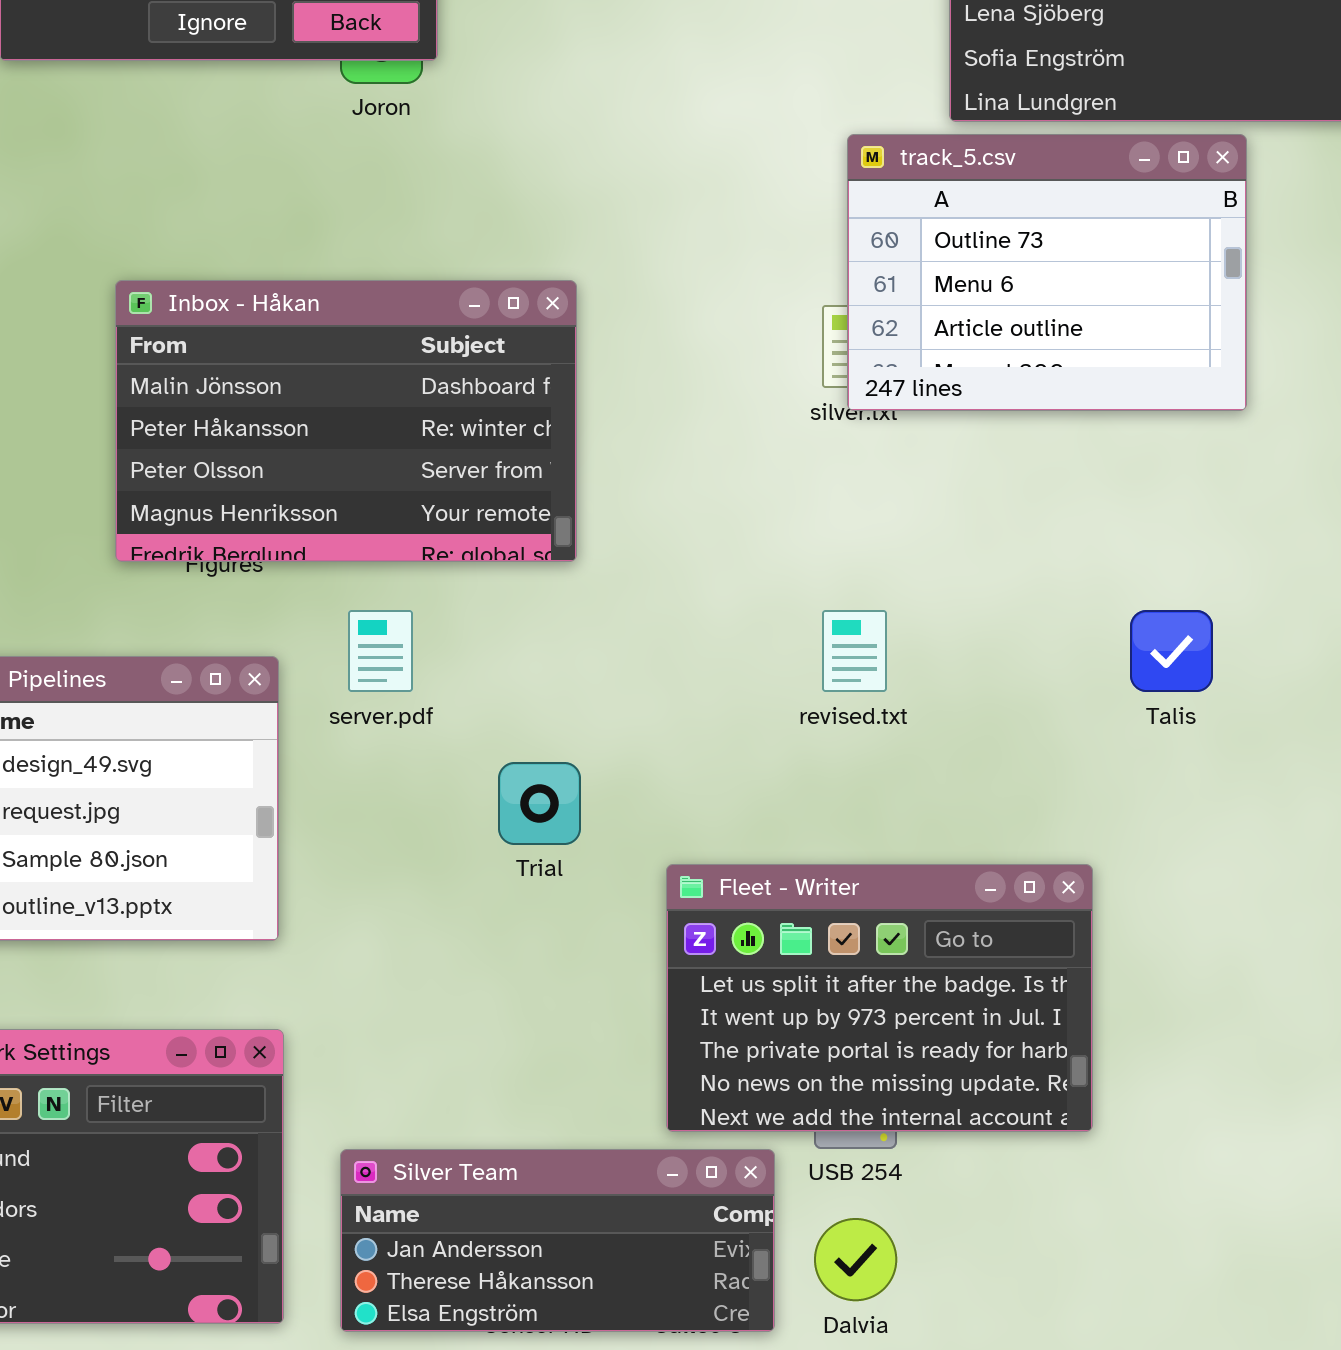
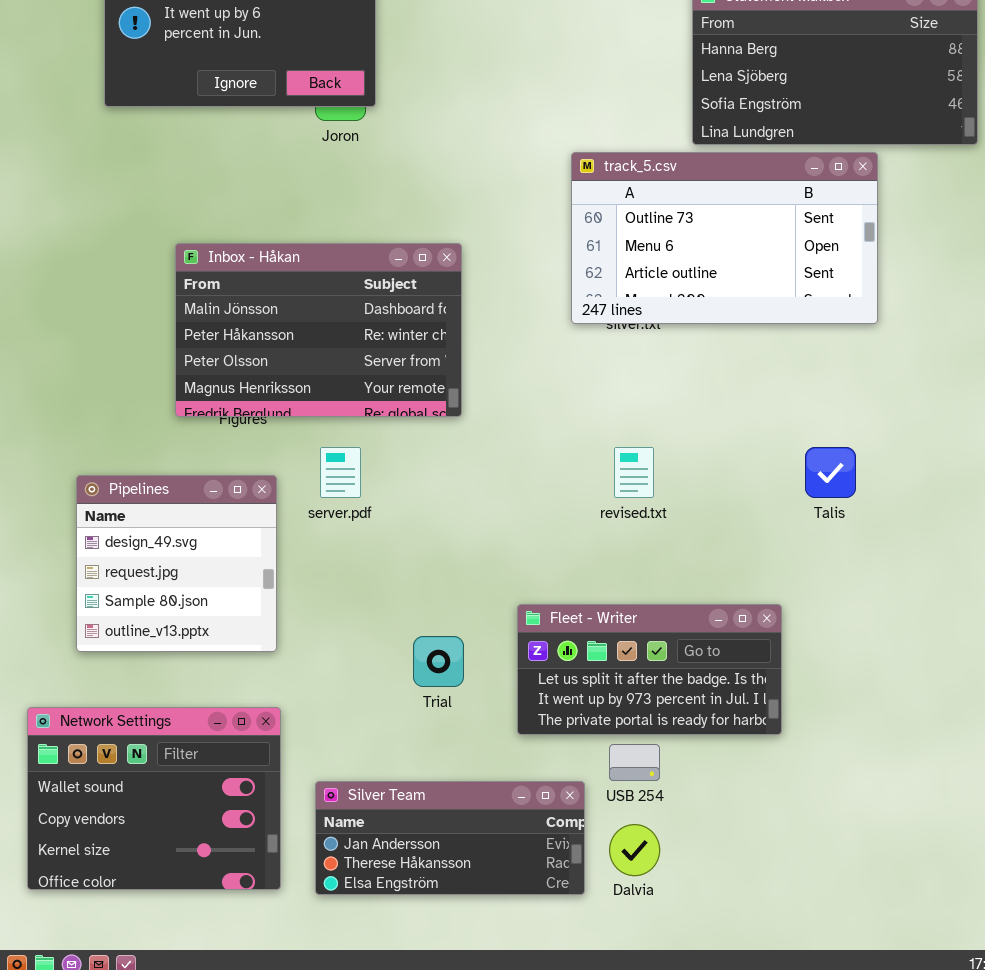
track_5.csv: [847,134,1247,411] -> [571,152,878,324], resized
Trial: [498,762,581,845] -> [413,636,464,687], moved
Fleet - Writer: [666,864,1093,1132] -> [517,604,782,735], resized

